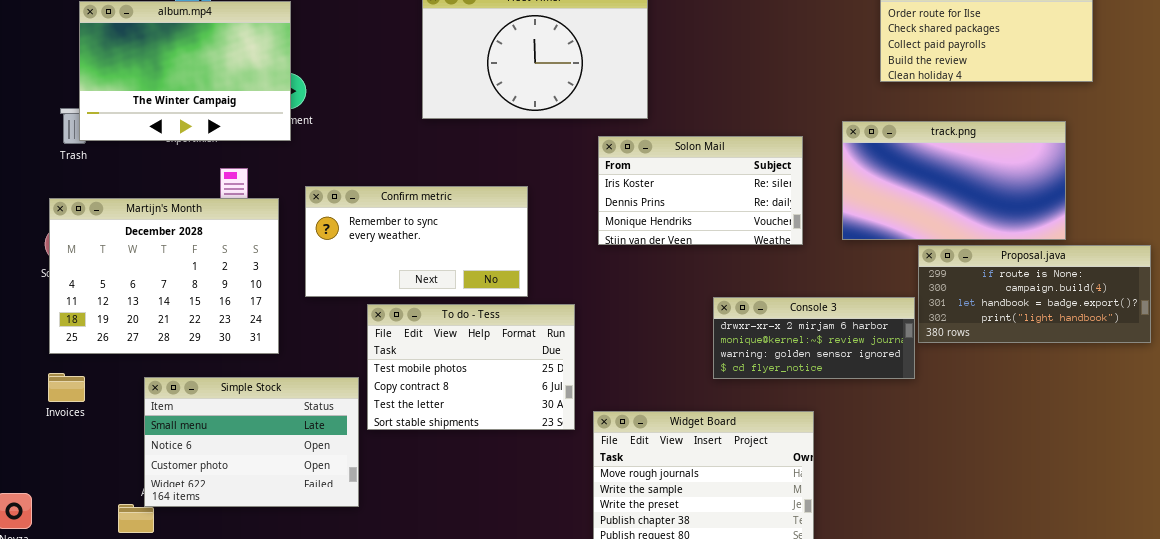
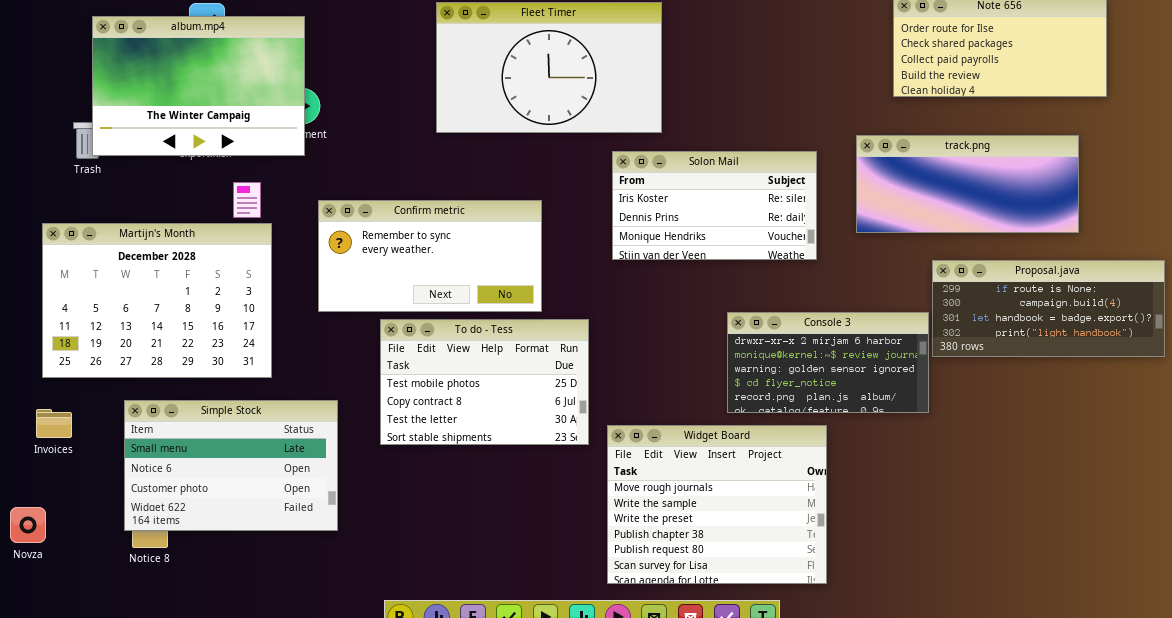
track.png: [842,121,1066,240] -> [856,135,1079,233], resized
Martijn's Month: [49,198,279,354] -> [42,223,272,378], moved
Console 3: [713,297,915,379] -> [727,312,929,413], resized
Invoices: [48,373,85,402] -> [36,409,72,438], moved
Simple Stock: [144,377,359,507] -> [124,400,338,531], moved

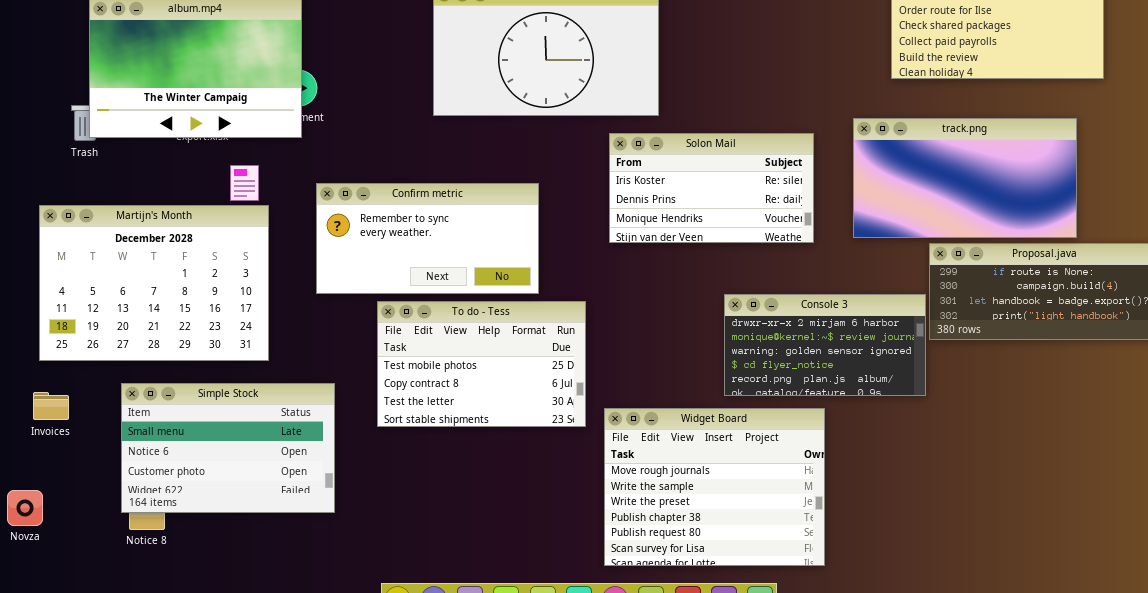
track.png: [856,135,1079,233] -> [853,118,1077,238], resized

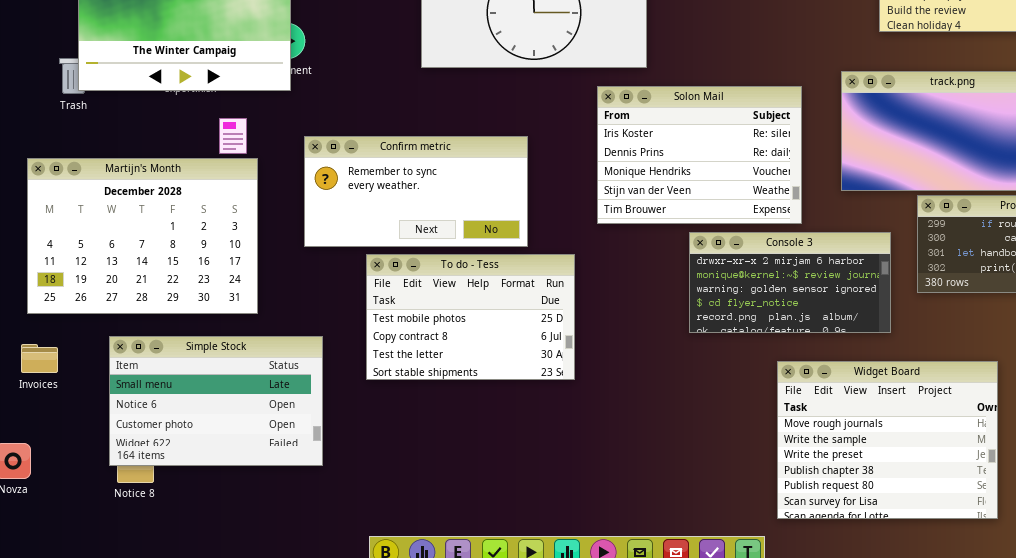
Solon Mail: [609,133,814,243] -> [597,86,802,224], resized
Console 3: [724,294,926,396] -> [689,232,891,333], moved
Widget Board: [604,408,825,566] -> [777,361,998,519], moved

